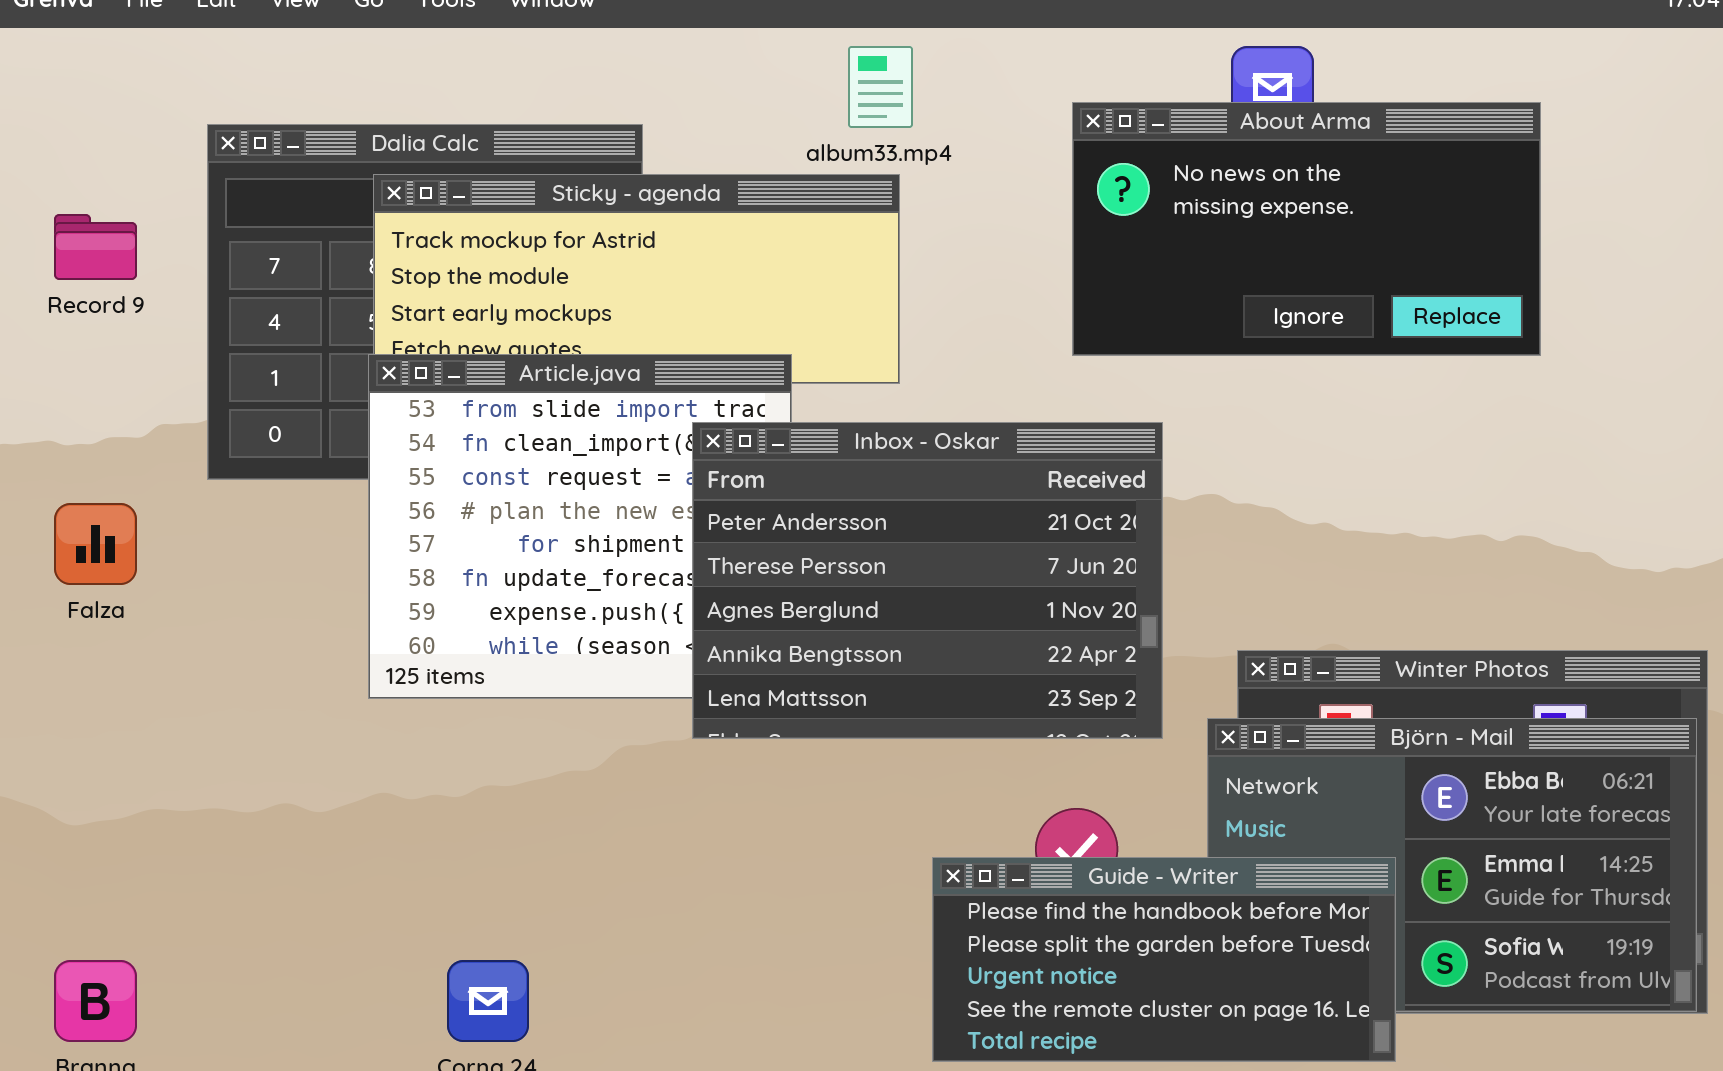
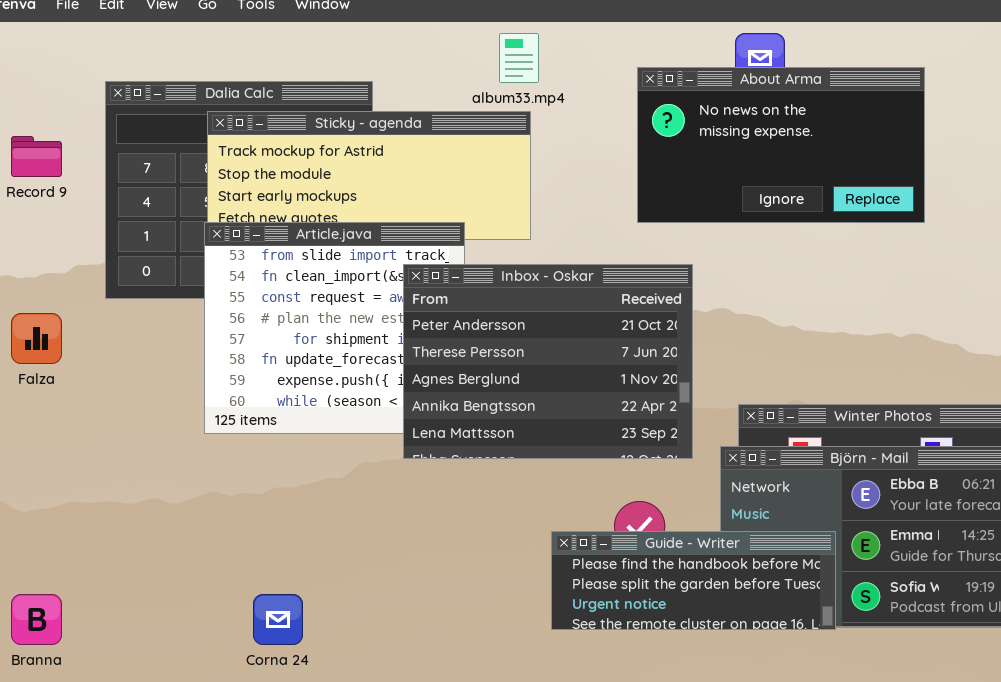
Guide - Writer: [932,857,1396,1062] -> [551,531,836,630], resized

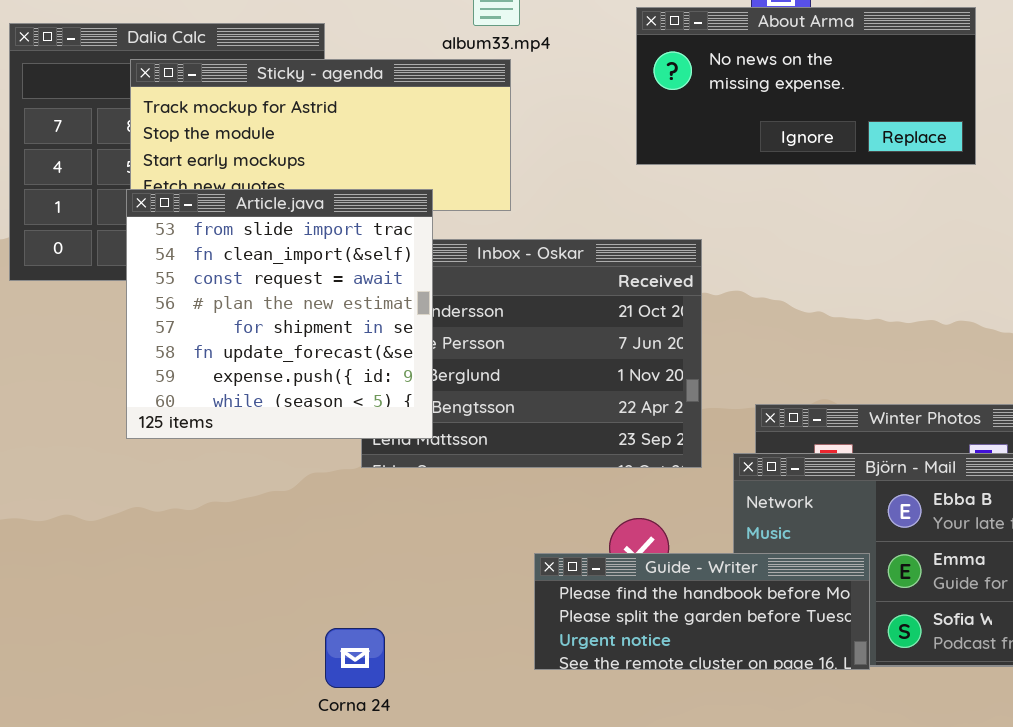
About Arma: [637,67,925,223] -> [636,7,976,165], resized
Article.java: [204,222,465,434] -> [126,189,433,439], raised
Corna 24: [253,594,303,645] -> [325,628,385,688], moved

